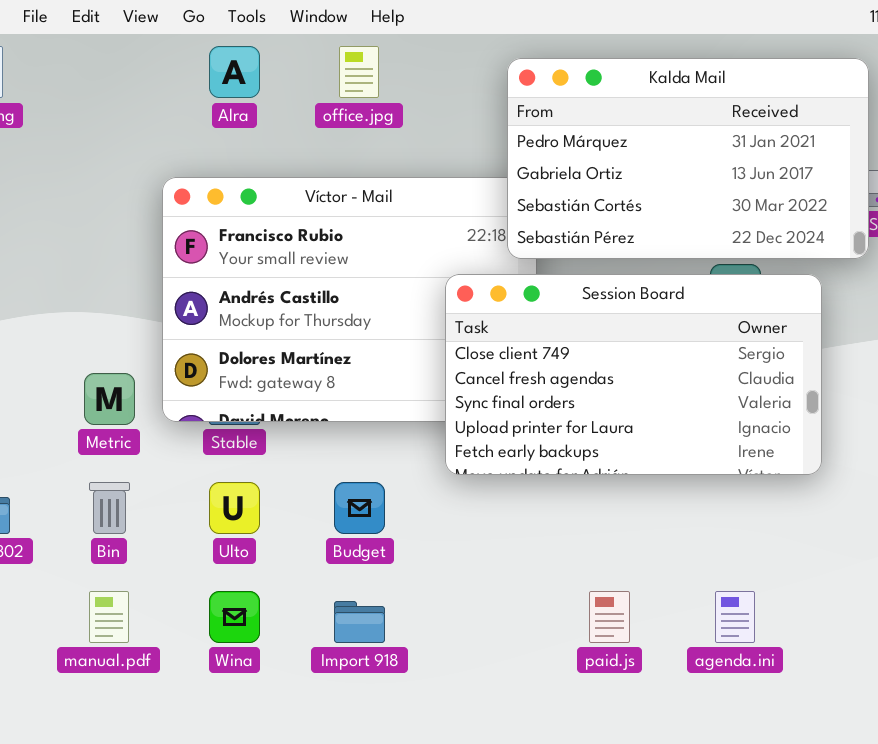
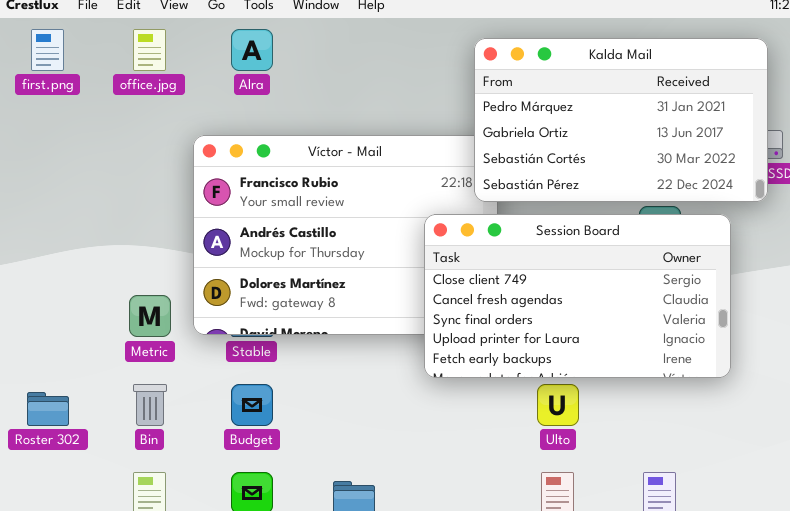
office.jpg: [339,46,379,98] -> [133,29,166,71], moved
Ulto: [209,482,260,534] -> [537,384,579,426], moved
Budget: [334,482,385,534] -> [231,384,273,426], moved

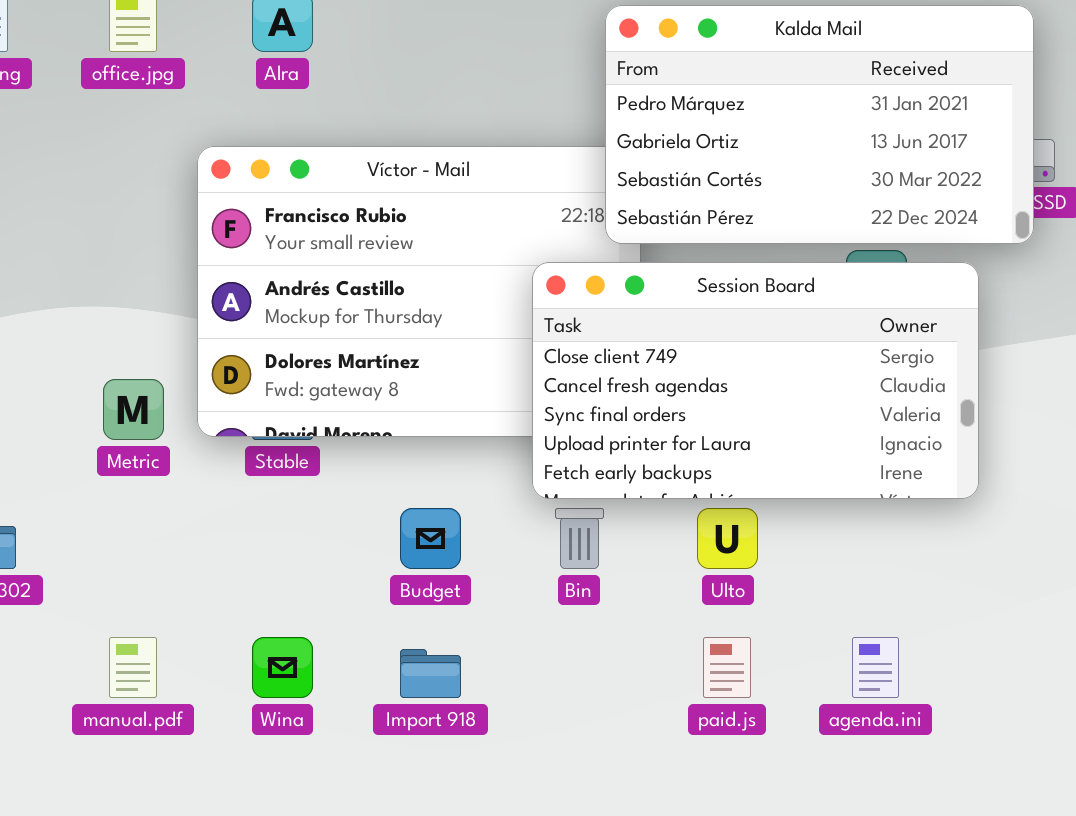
Bin: [133,384,167,426] -> [555,508,604,569], moved
Budget: [231,384,273,426] -> [400,508,461,569], moved

